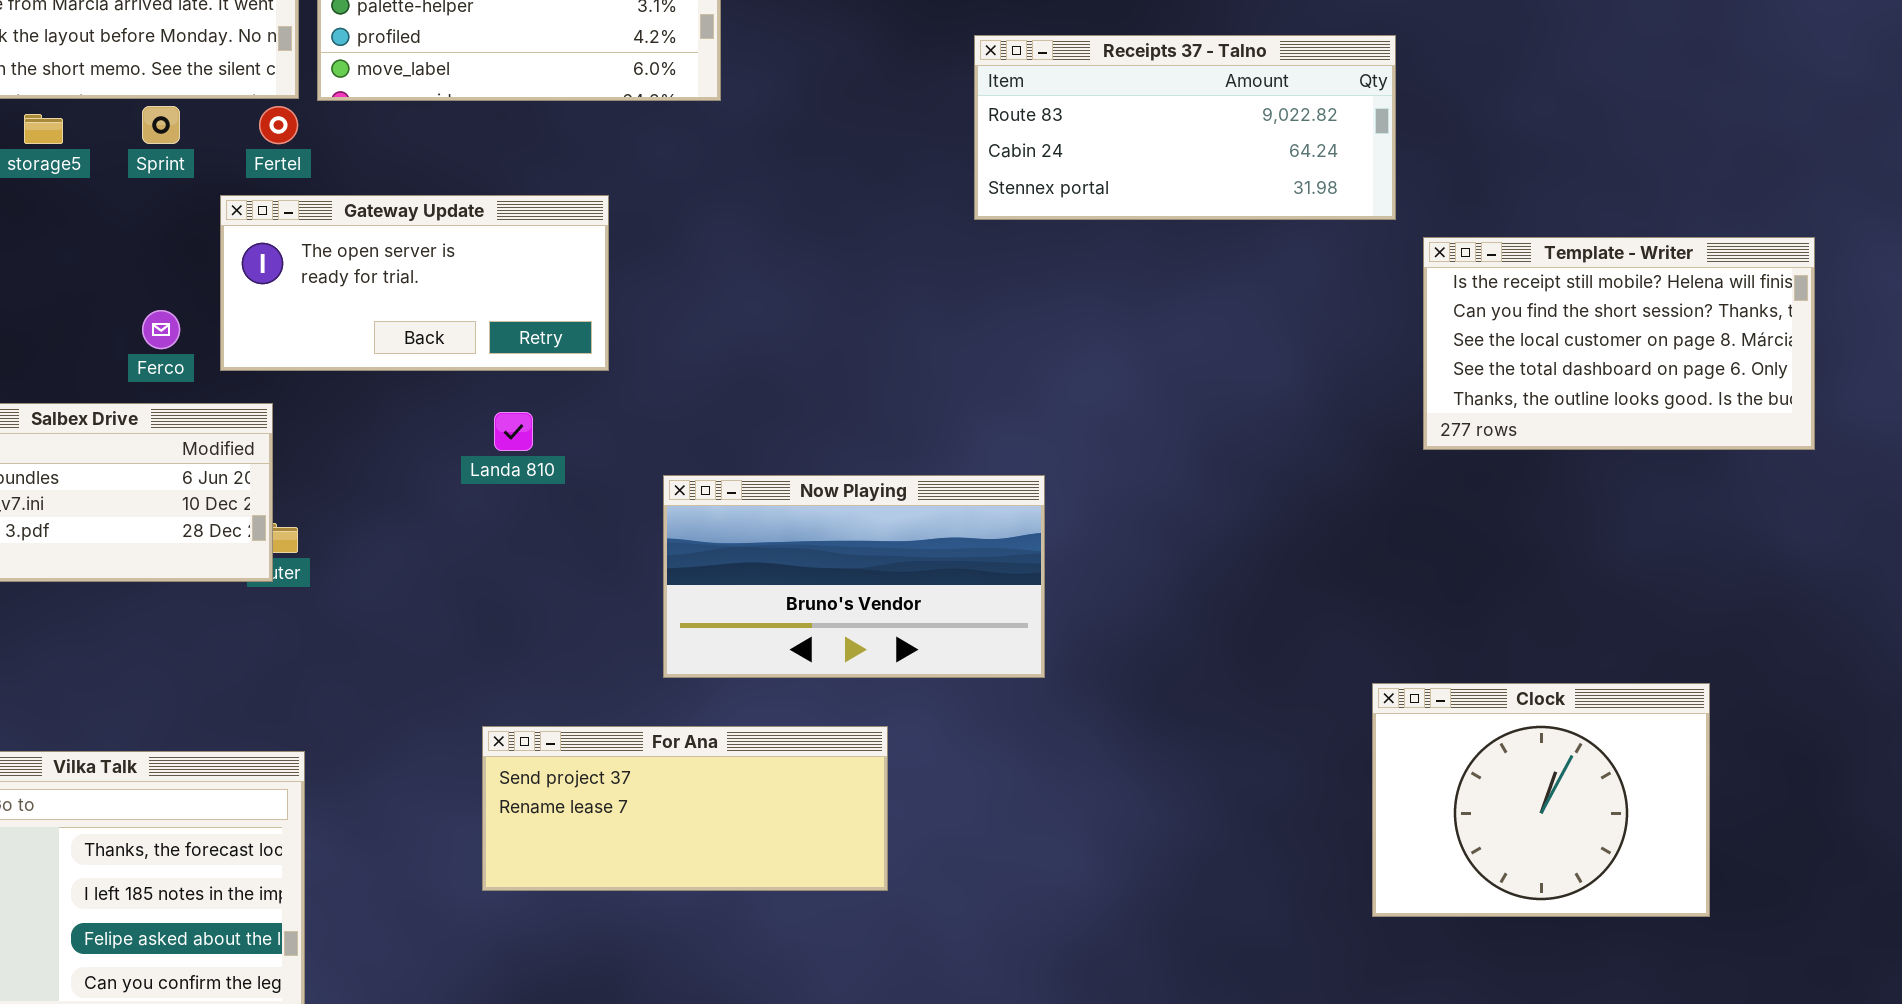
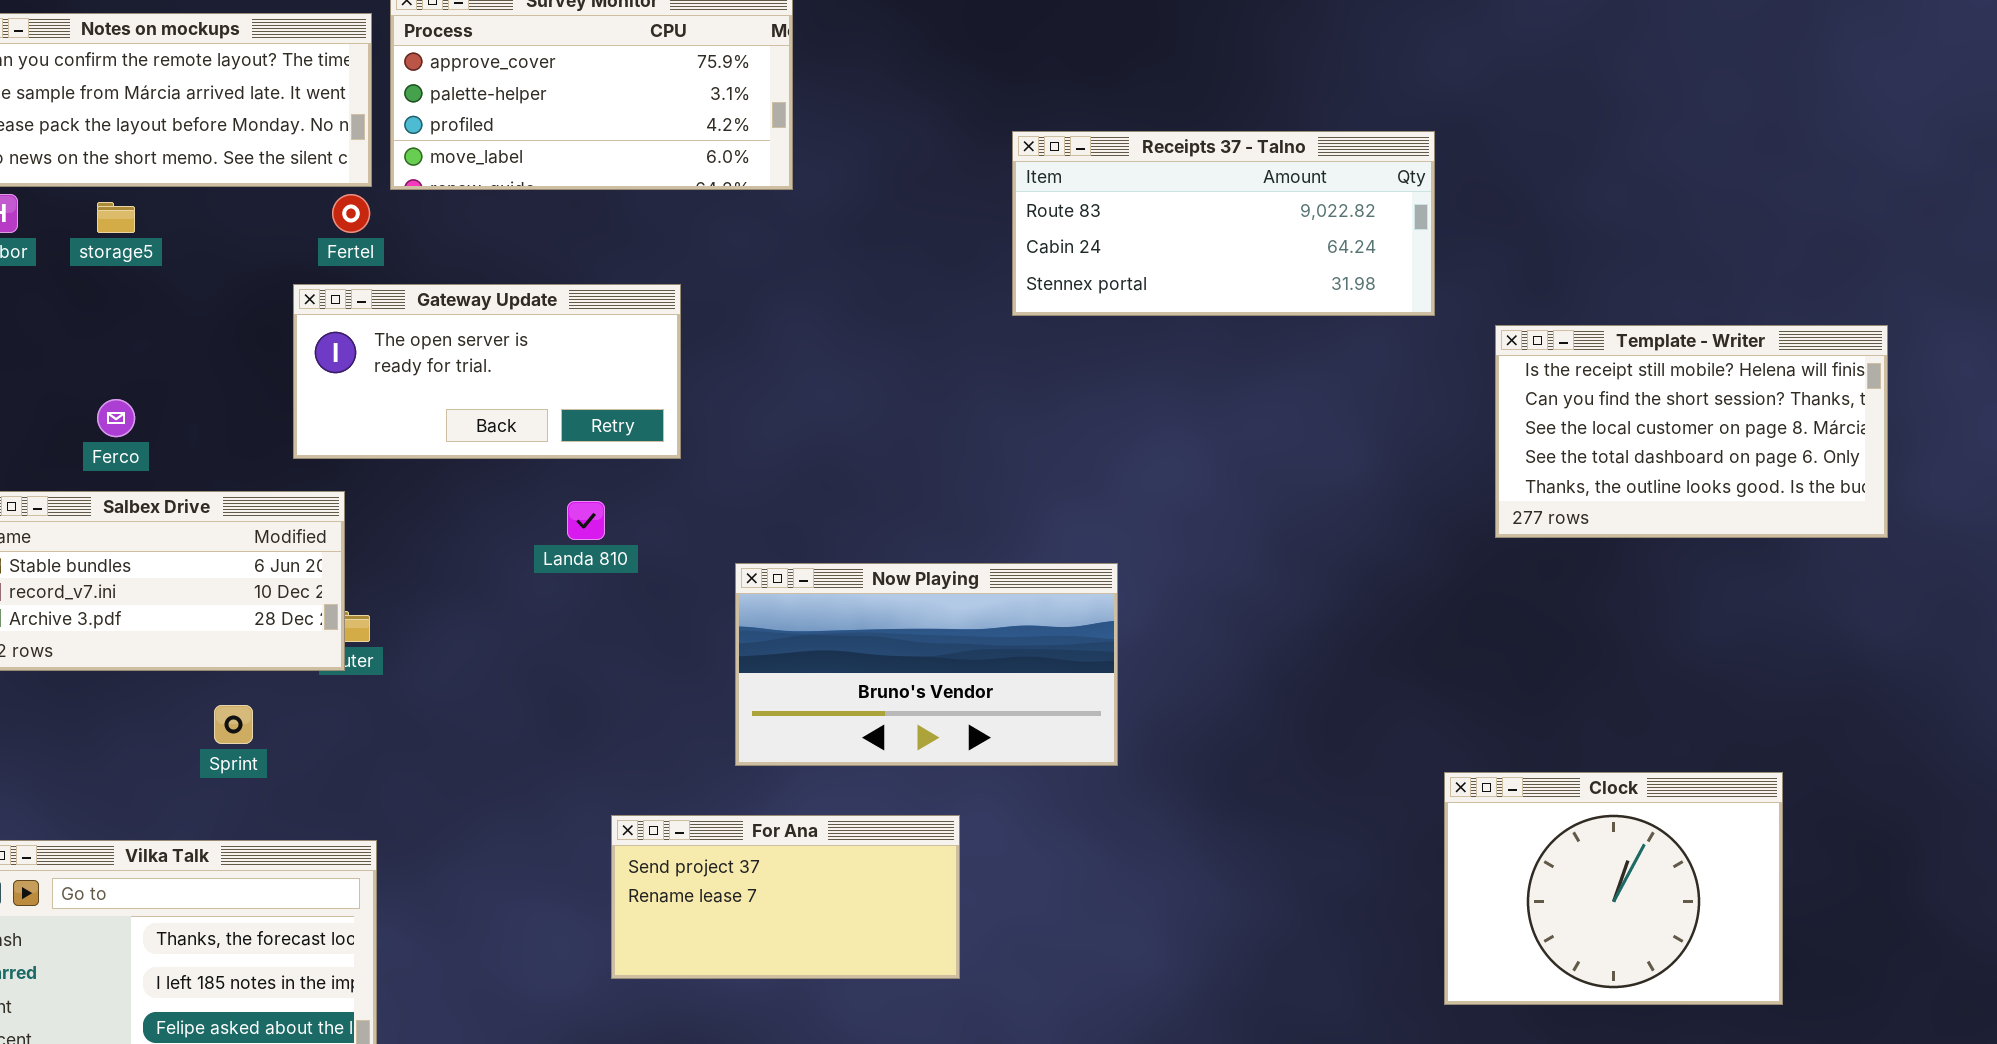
Receipts 37 - Talno: [974,35,1396,220] -> [1012,131,1435,316], moved
Sprint: [142,106,180,144] -> [214,705,253,744], moved
Ferco: [142,310,180,349] -> [97,399,135,437], moved
For Ana: [482,726,888,891] -> [611,815,960,979], resized

